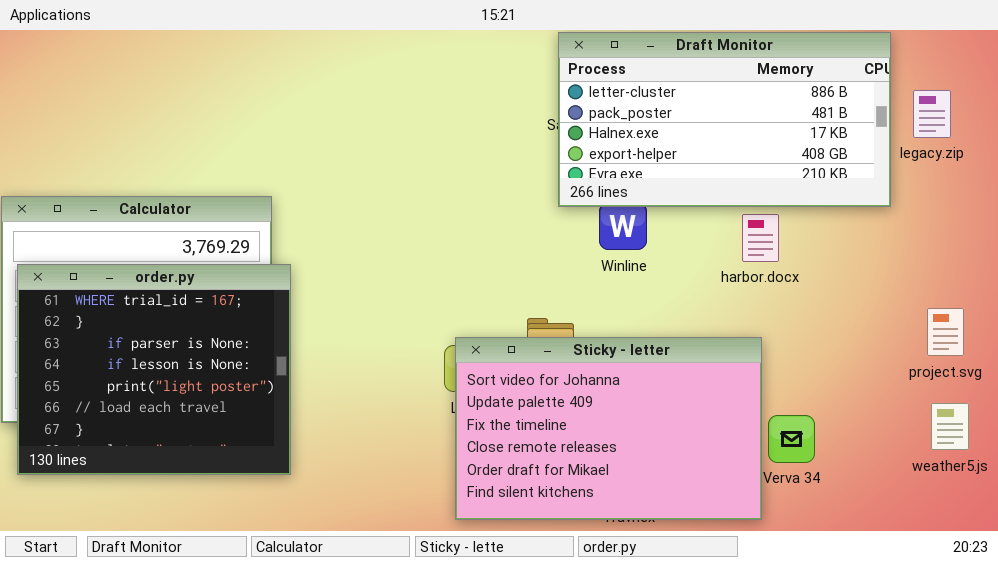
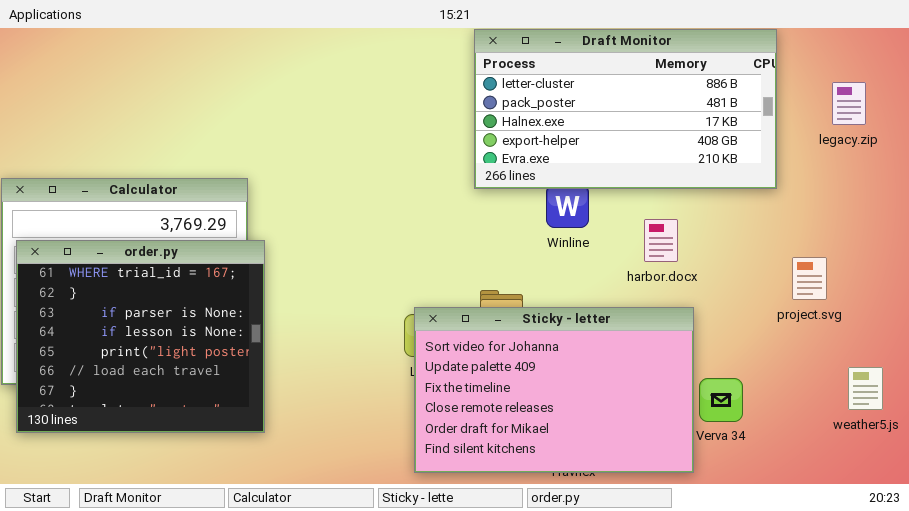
Draft Monitor: [558,32,891,207] -> [474,29,777,189], moved
harbor.docx: [742,214,779,262] -> [644,219,678,262], moved
project.svg: [927,308,964,356] -> [792,257,827,300], moved

